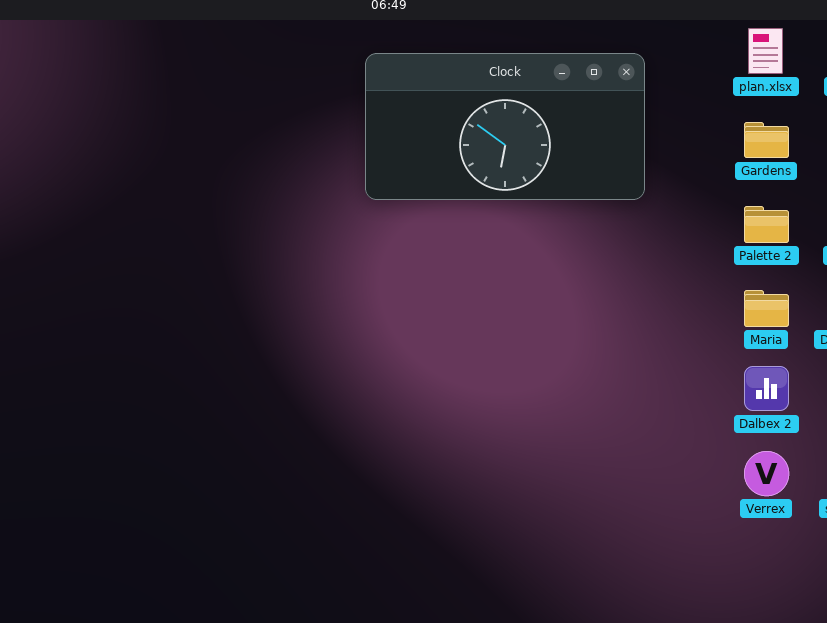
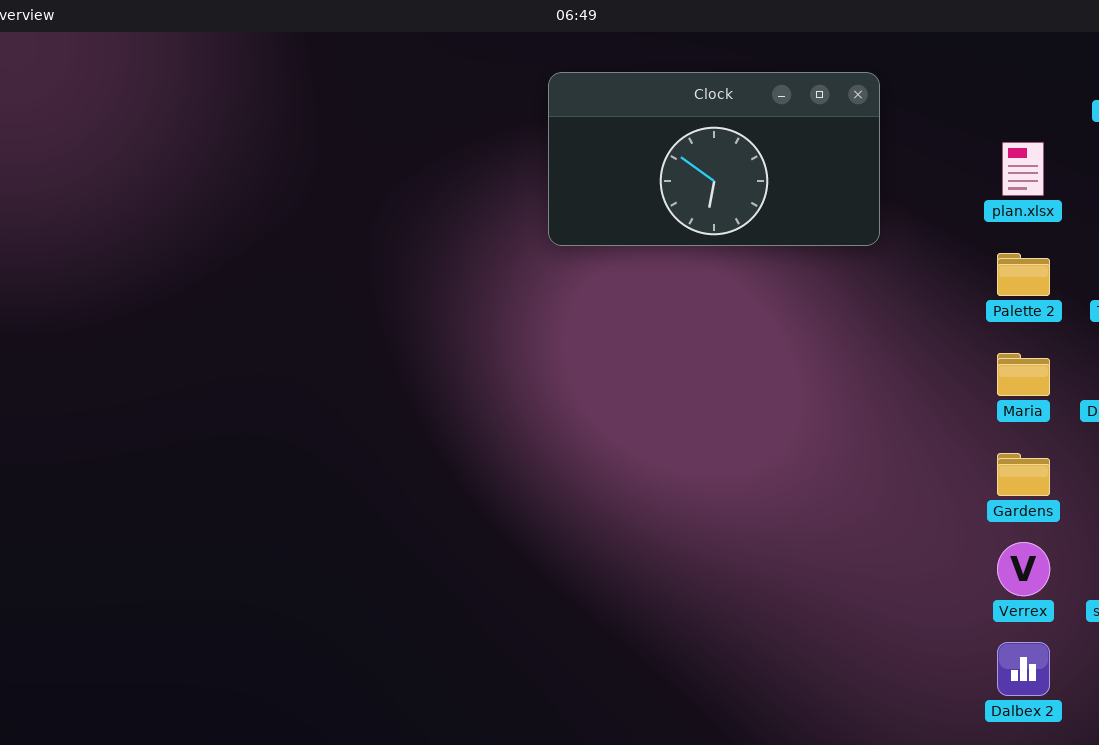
plan.xlsx: [748,28,783,74] -> [1002,142,1044,196], moved
Gardens: [744,122,789,158] -> [997,453,1050,496], moved
Dalbex 2: [744,366,789,411] -> [997,642,1050,696], moved

